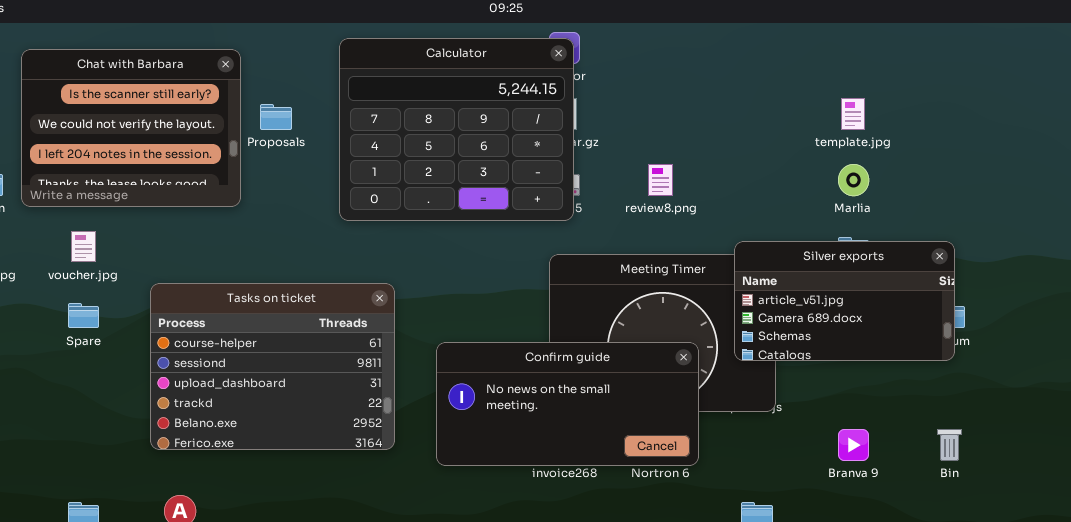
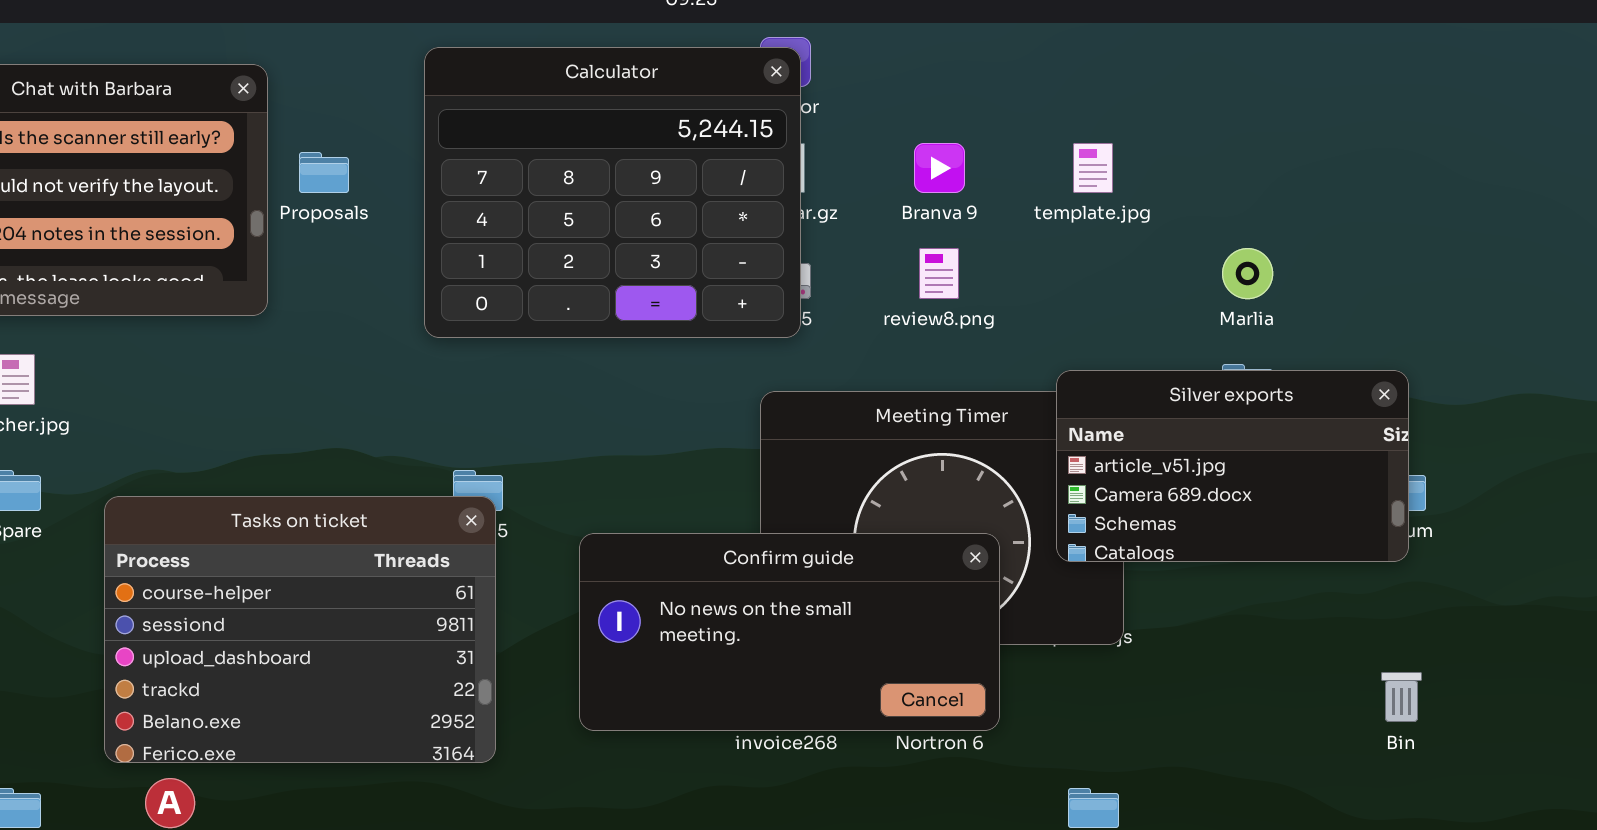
template.jpg: [841,98,865,130] -> [1073,143,1113,193], moved
Tasks on ticket: [150,283,395,450] -> [104,496,496,763], moved
Branva 9: [838,429,869,461] -> [914,143,965,193], moved

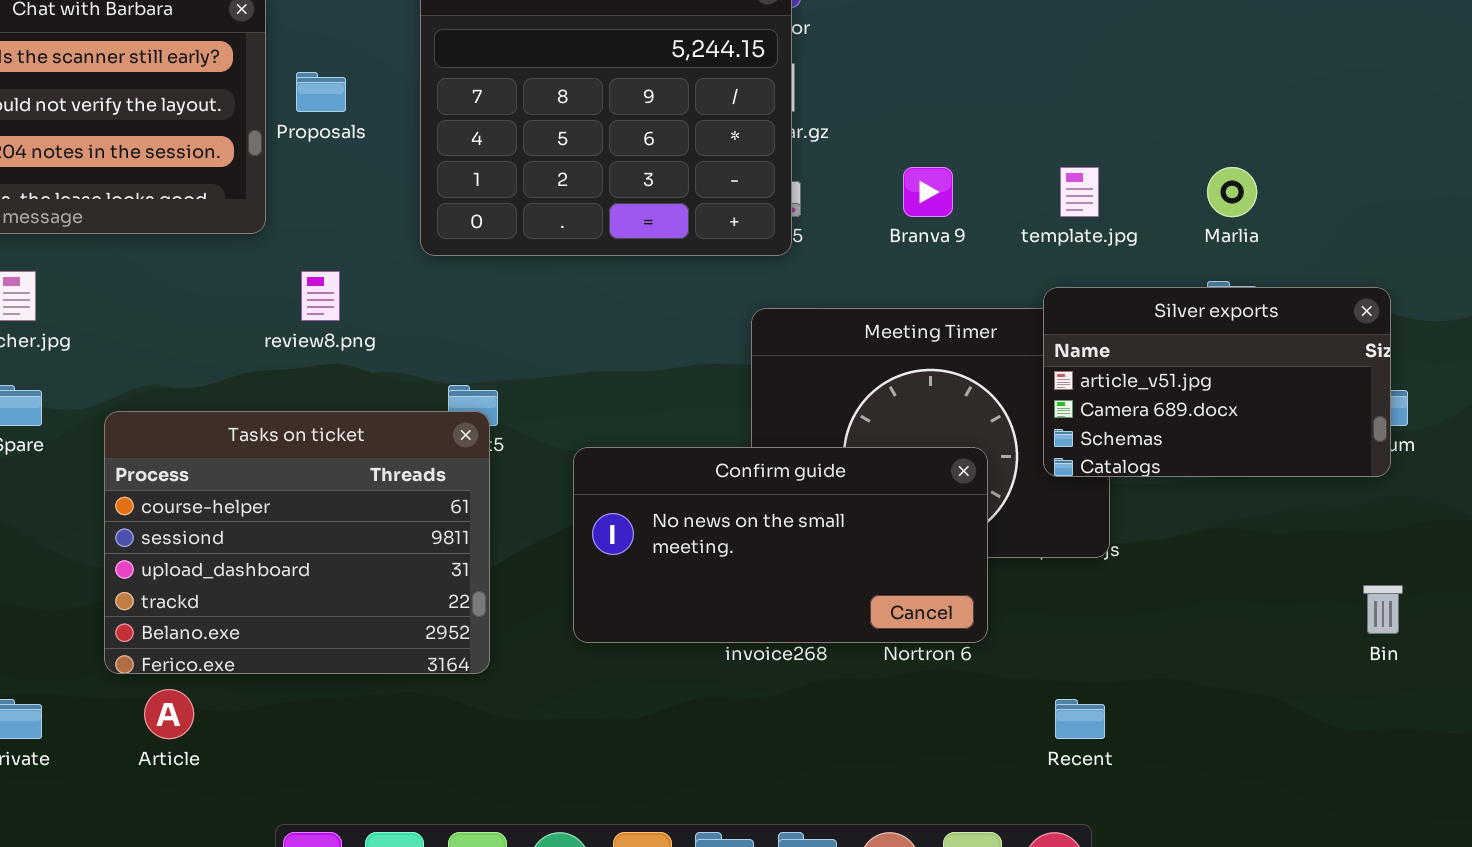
Branva 9: [914,143,965,193] -> [903,167,953,217], moved
template.jpg: [1073,143,1113,193] -> [1060,167,1099,217], moved
review8.png: [919,248,959,299] -> [301,271,340,321], moved

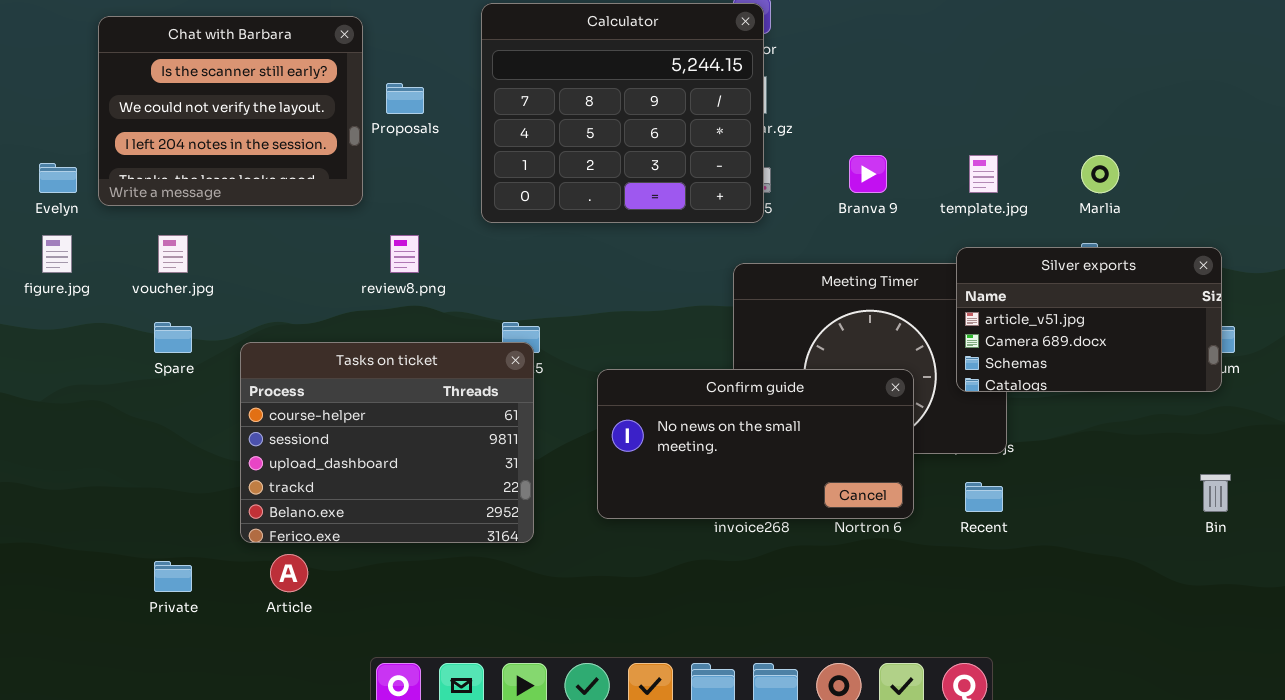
Recent: [1055,699,1105,739] -> [965,482,1003,512], moved

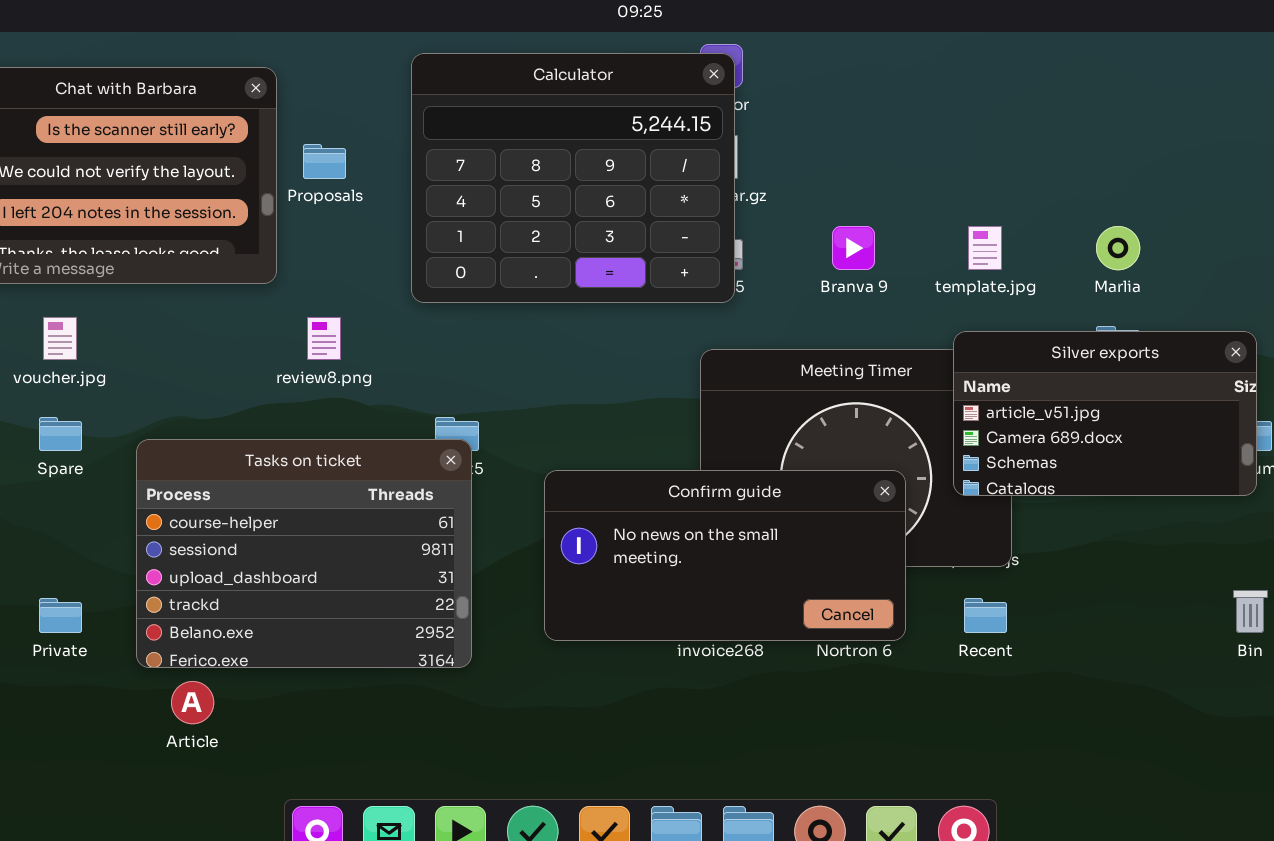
Private: [154,561,192,592] -> [39,598,82,633], moved

